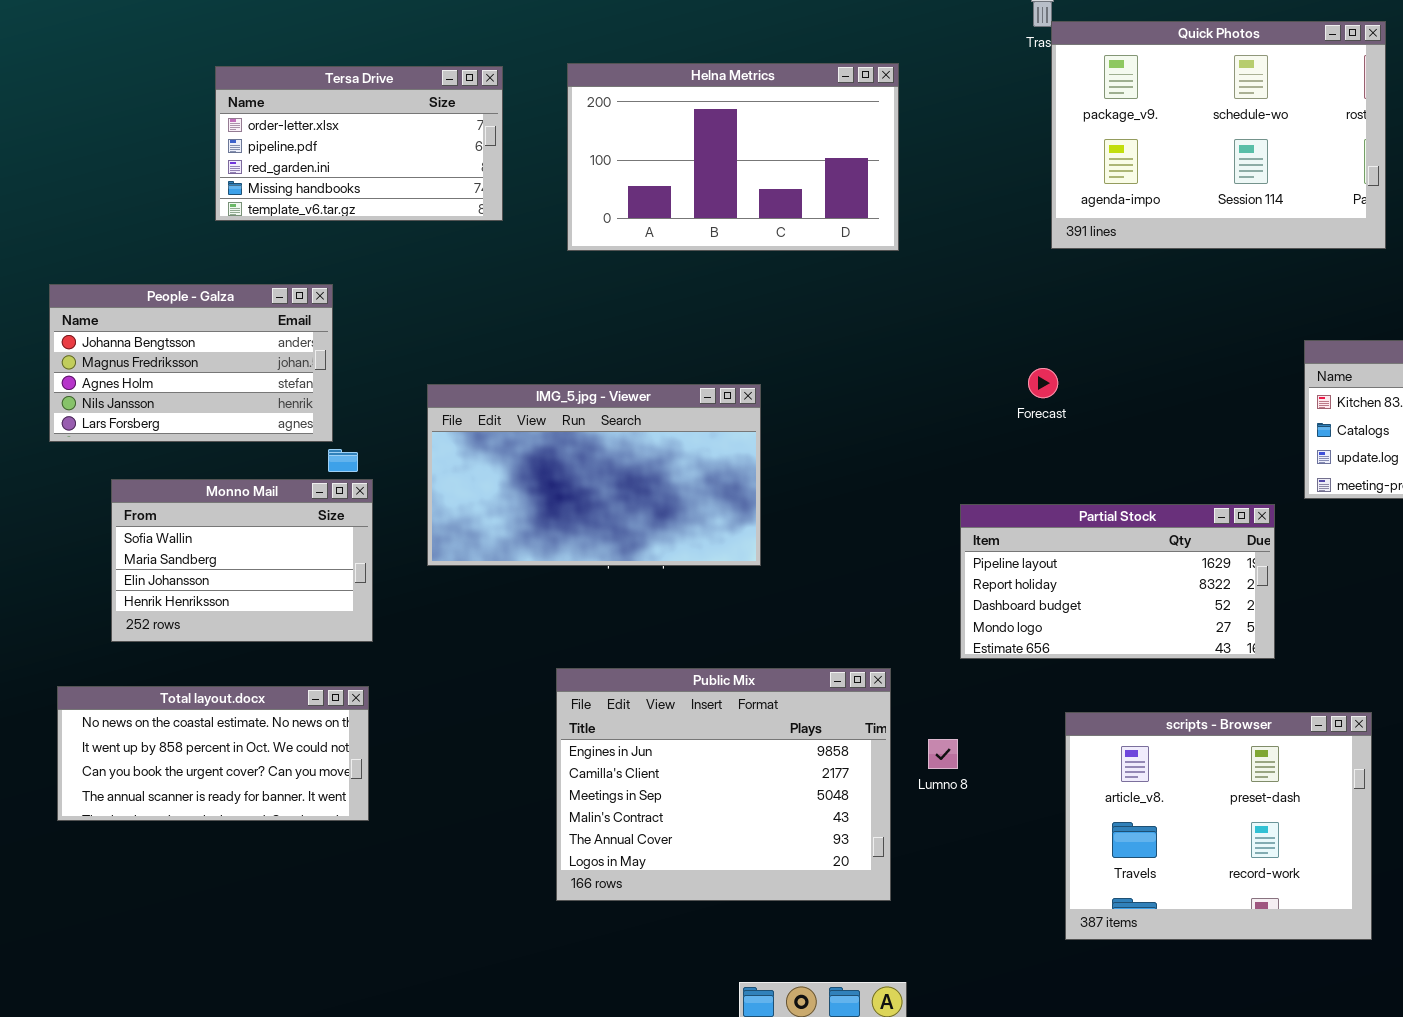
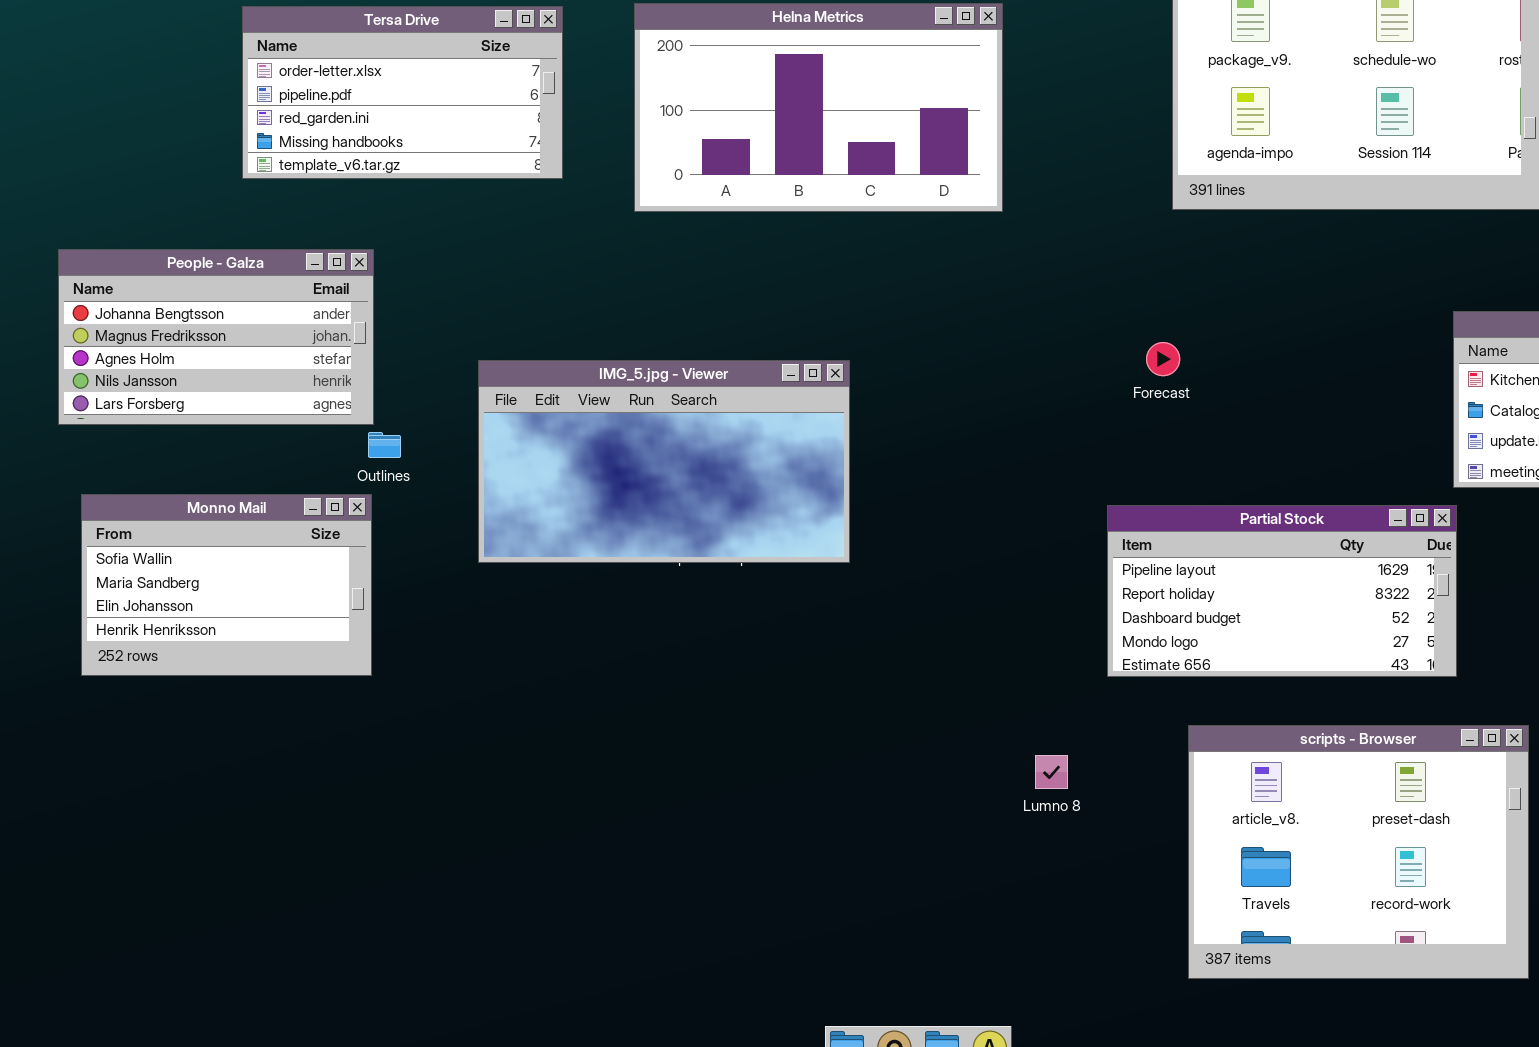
Monno Mail: [111,479,373,642] -> [81,494,372,676], moved
Partial Stock: [960,504,1275,659] -> [1107,505,1457,677], moved
Public Mix: [556,668,891,901] -> none, closed
Total layout.docx: [57,686,369,821] -> none, closed

